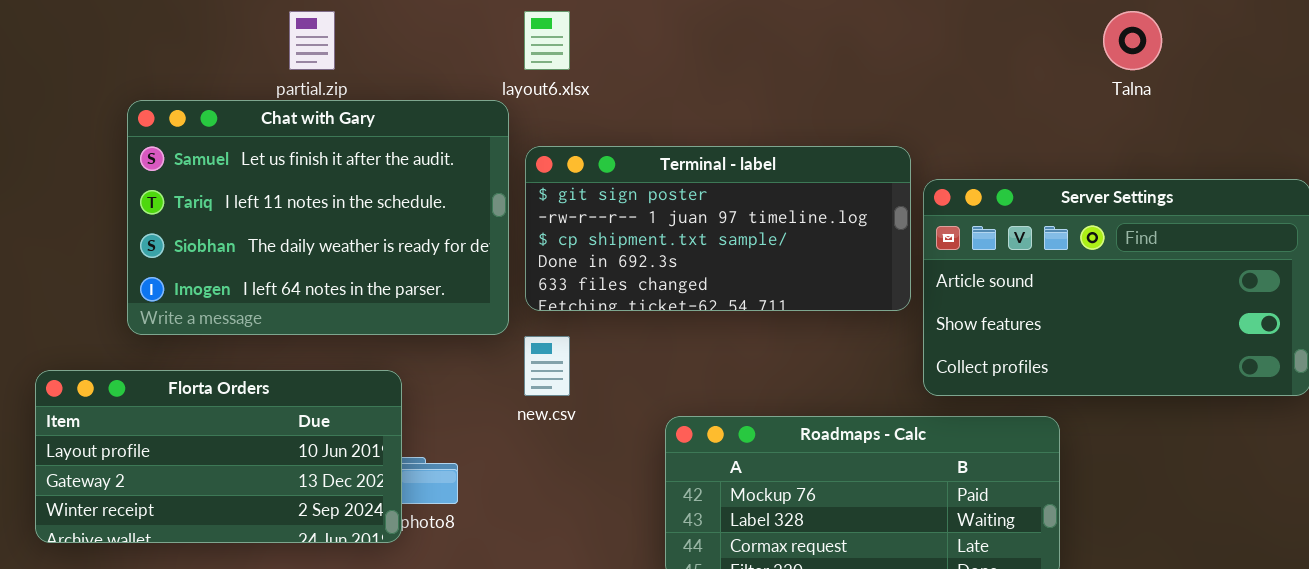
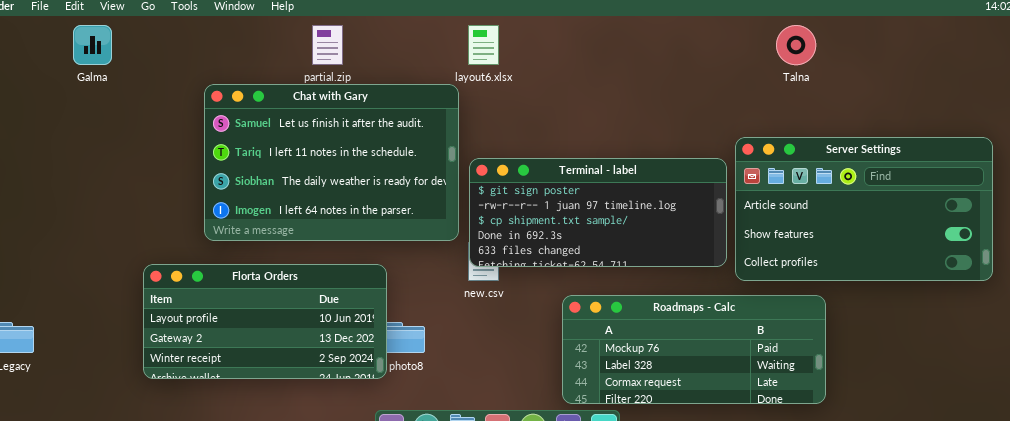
Talna: [1103,11,1162,70] -> [776,25,816,65], moved
Terminal - label: [525,146,911,311] -> [469,158,727,267], moved

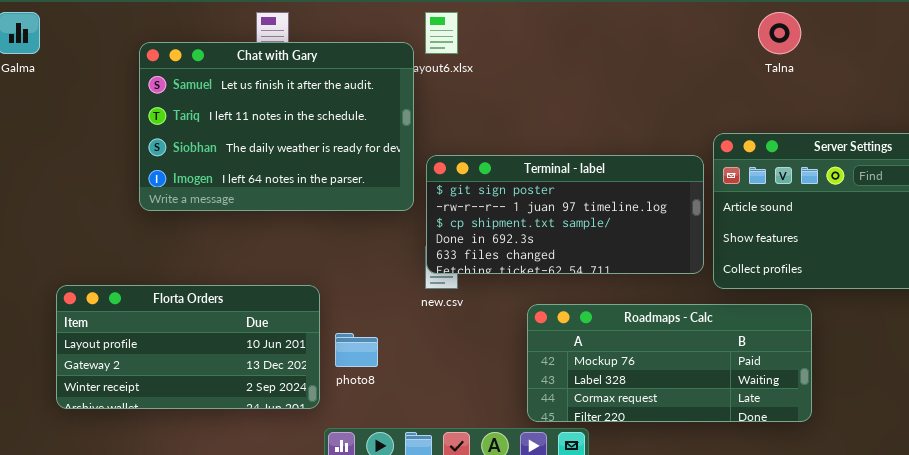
Chat with Gary: [204,84,459,241] -> [139,42,414,211], moved
Florta Orders: [143,264,387,379] -> [56,285,320,409], moved

